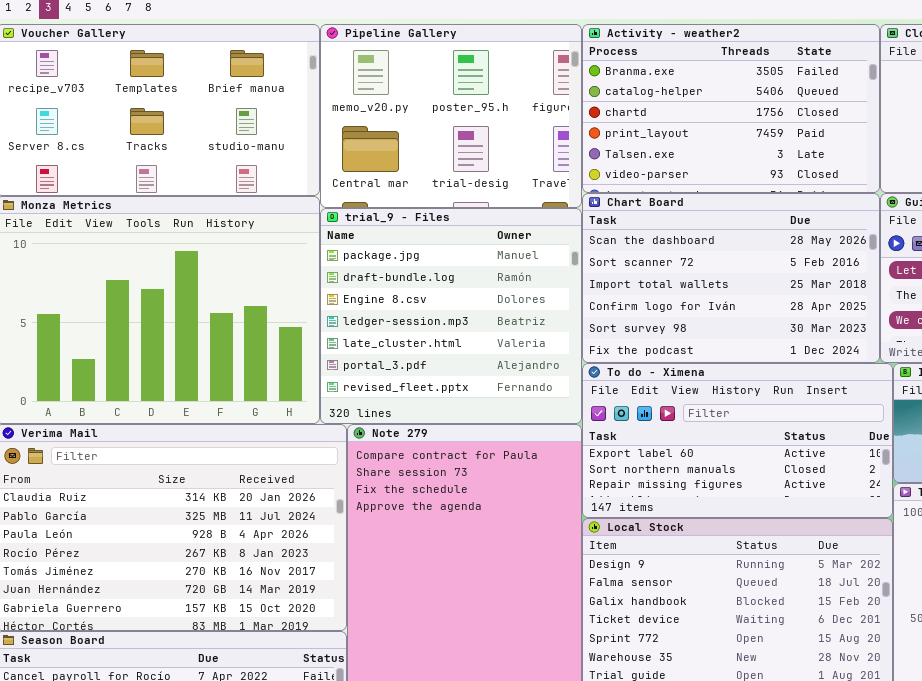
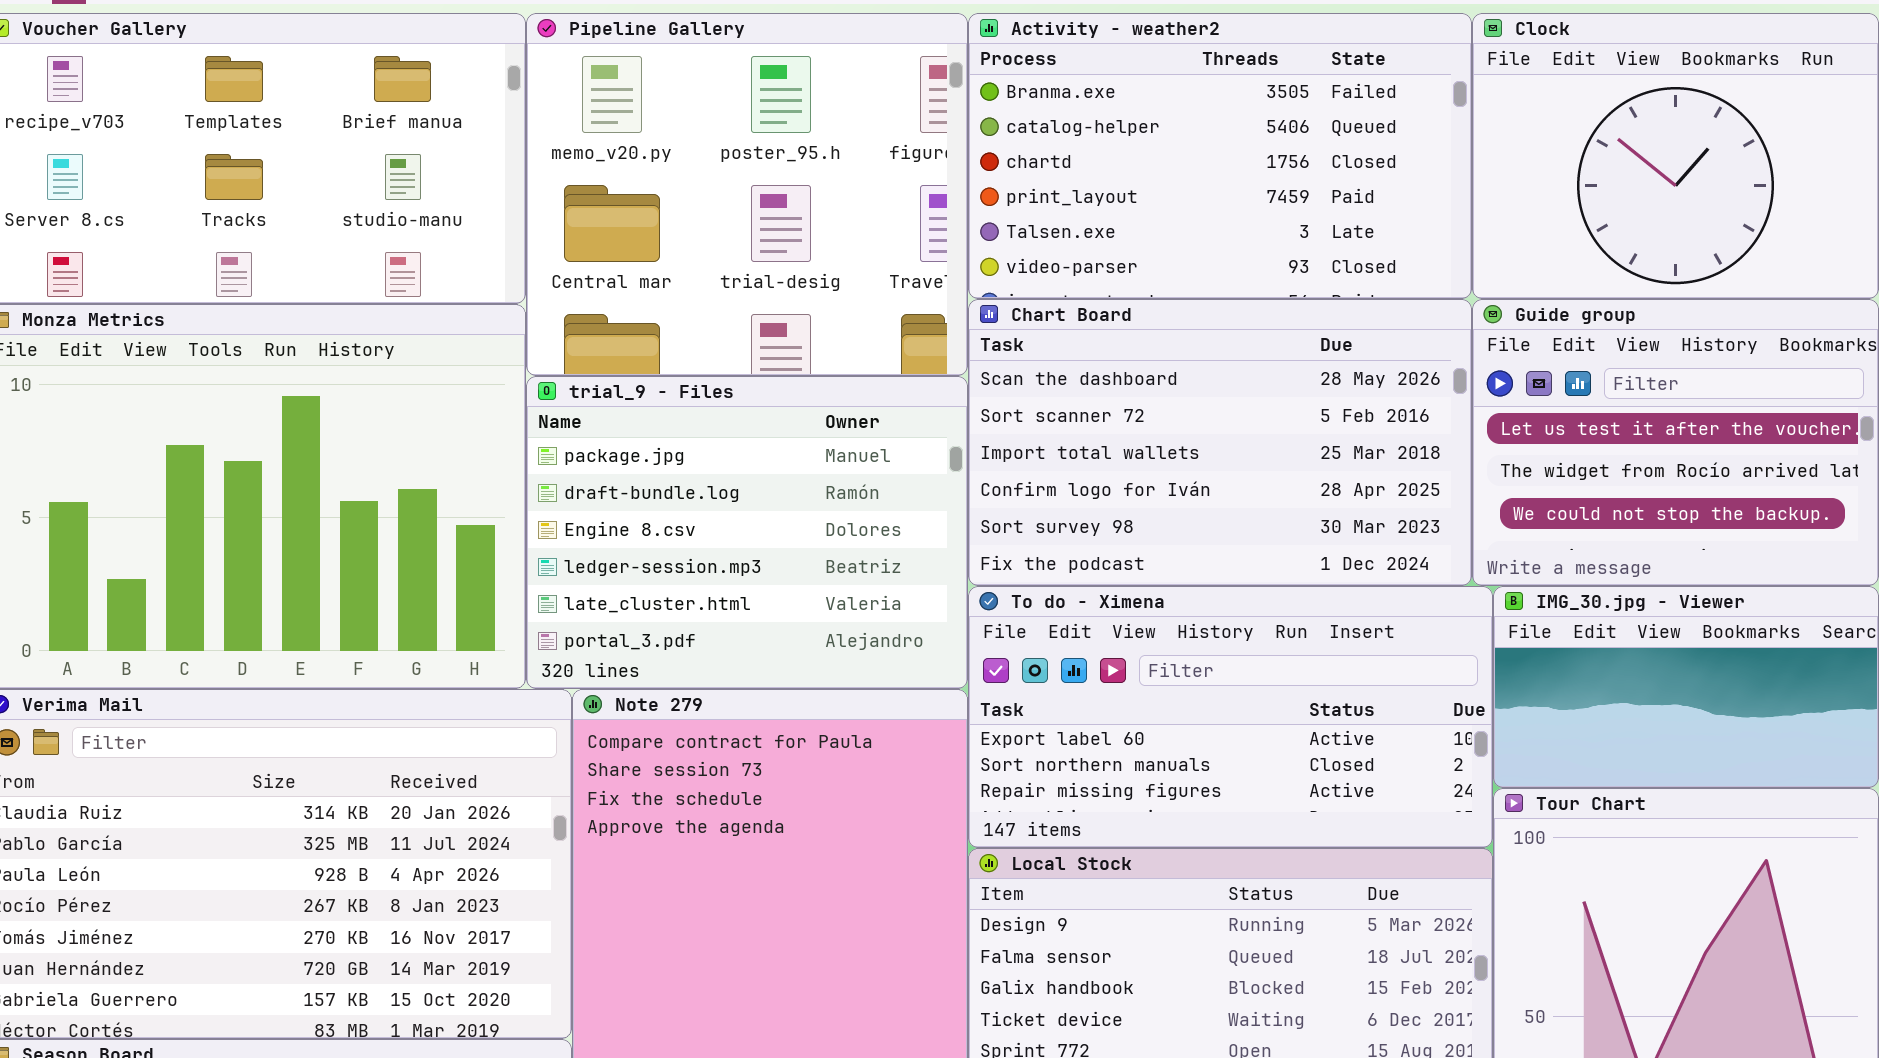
Pipeline Gallery: [320,24,582,208] -> [526,13,968,376], resized
trial_9 - Files: [320,208,582,424] -> [526,376,968,689], resized

